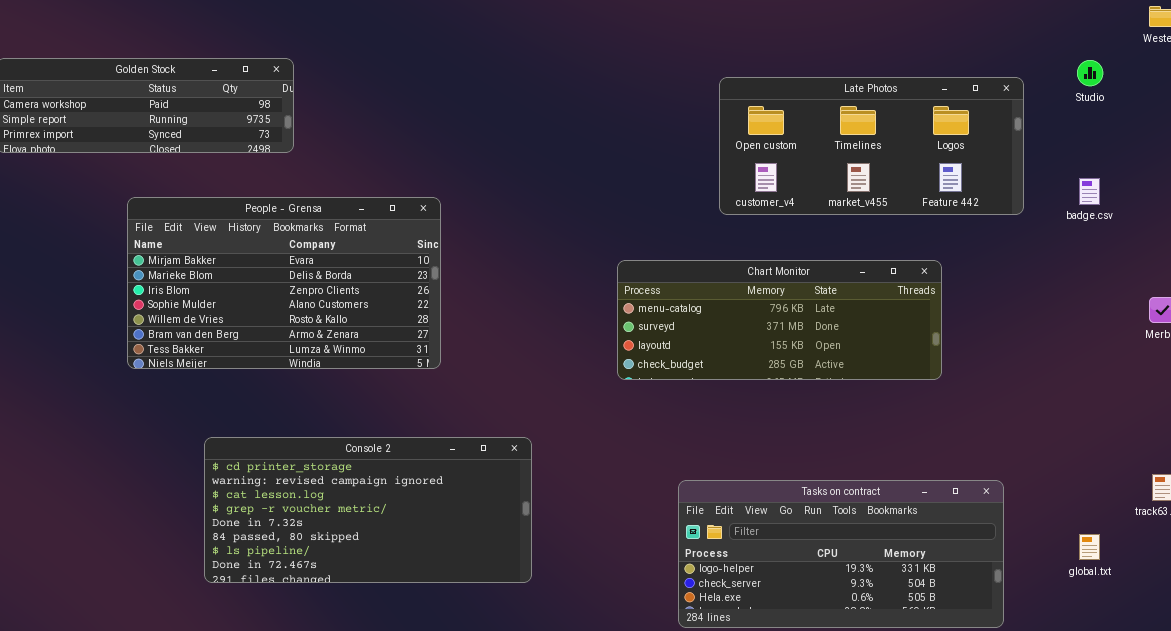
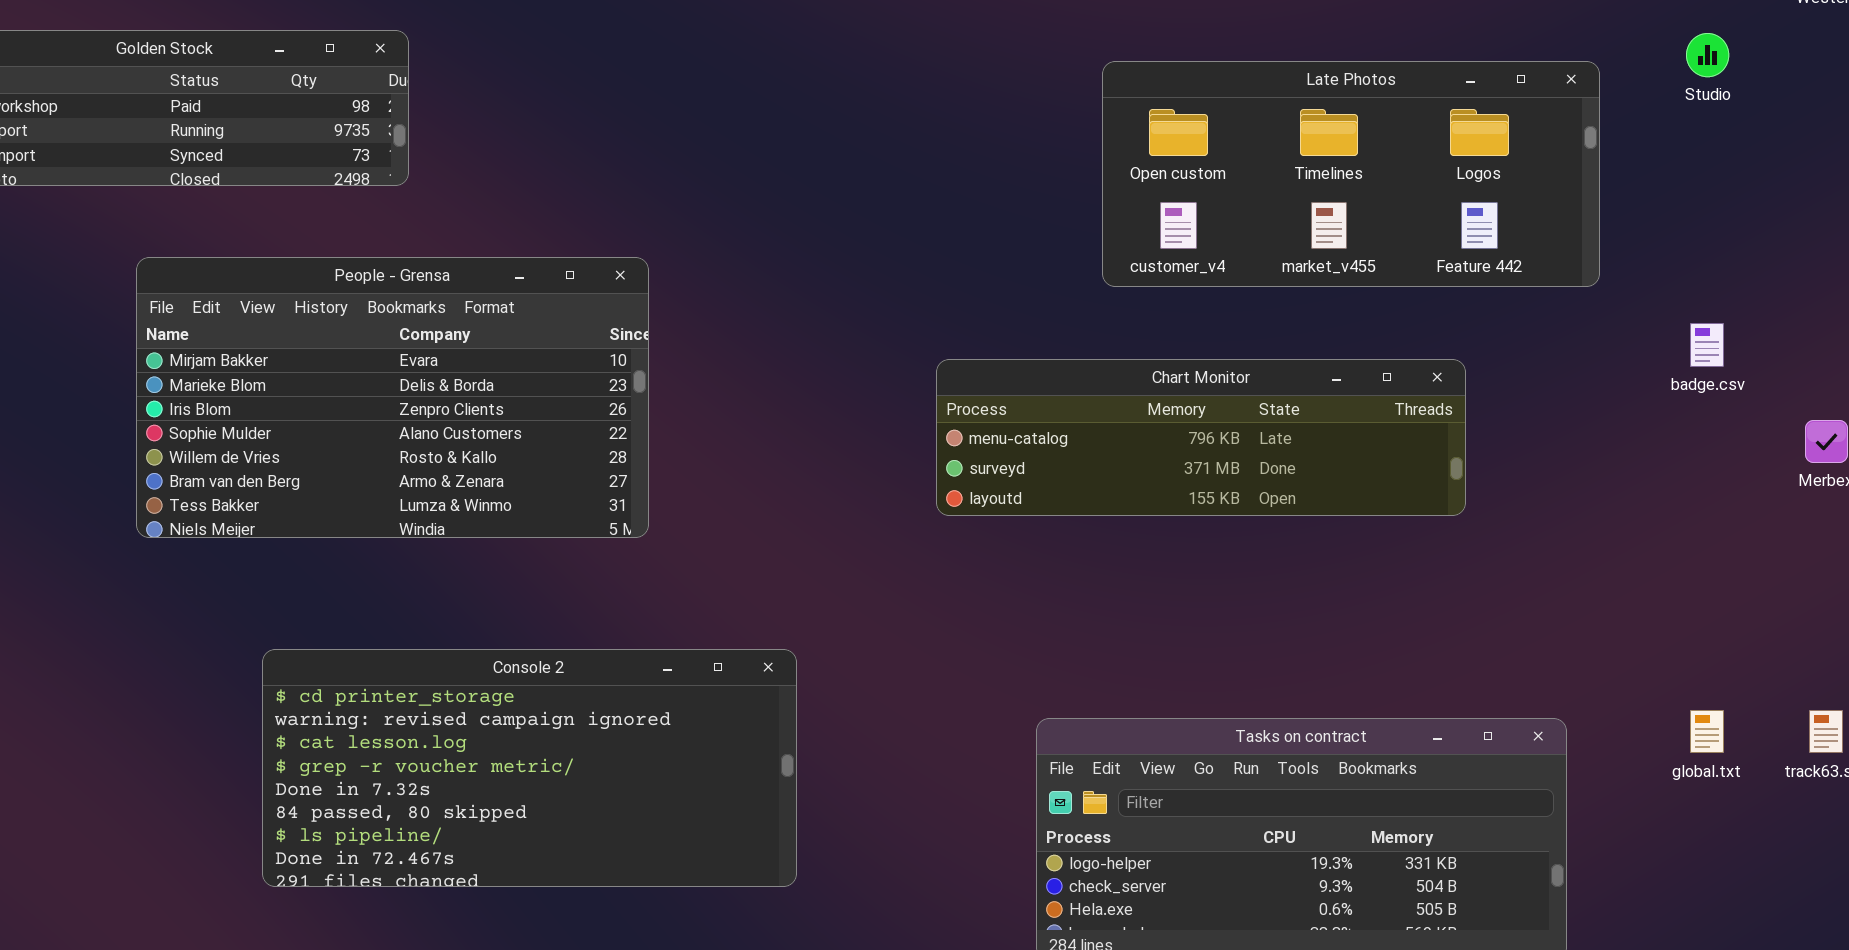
badge.csv: [1079,178,1100,205] -> [1690,323,1724,367], moved
Chart Monitor: [617,260,942,380] -> [936,359,1466,516], resized
global.txt: [1079,534,1100,560] -> [1690,710,1724,753], moved

